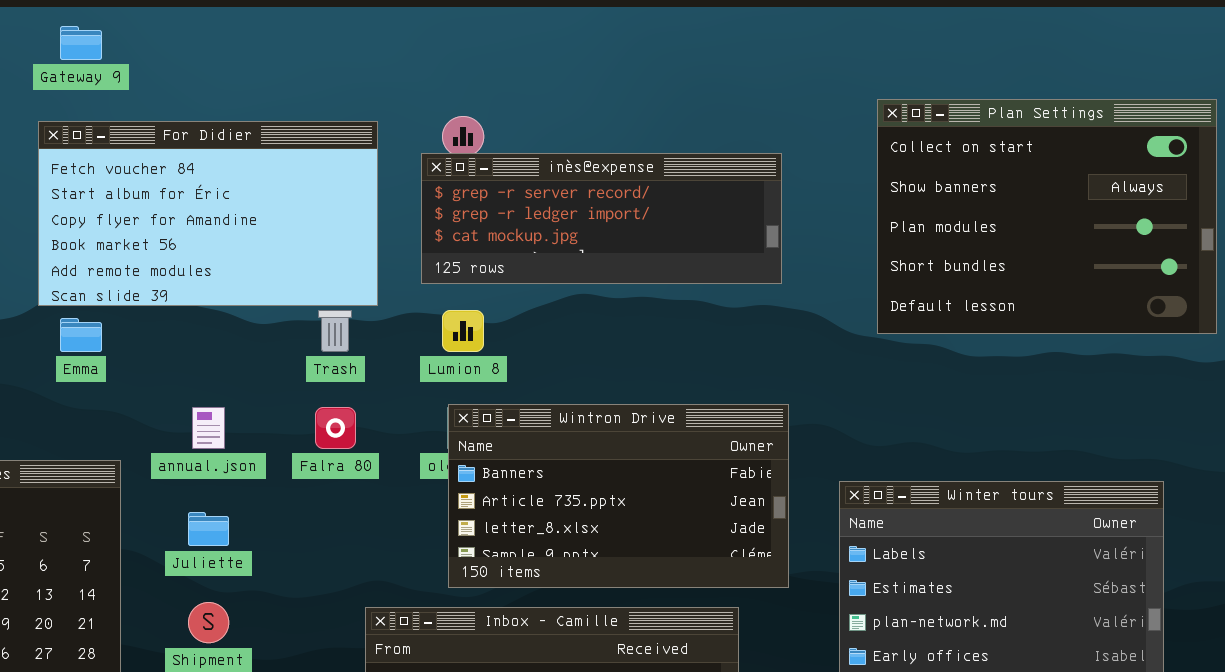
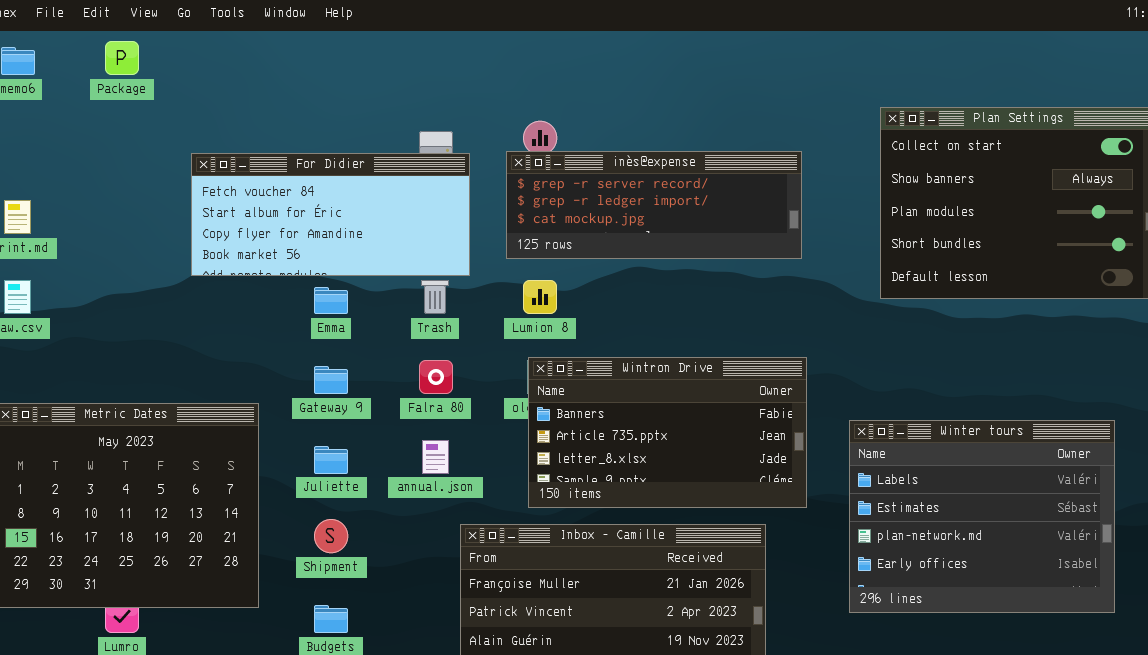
Gateway 9: [60,26,102,60] -> [314,366,348,394], moved
For Didier: [38,121,378,306] -> [191,153,470,276], resized
Emma: [60,318,102,352] -> [314,287,348,314], moved
annual.json: [192,407,225,449] -> [422,440,449,474], moved

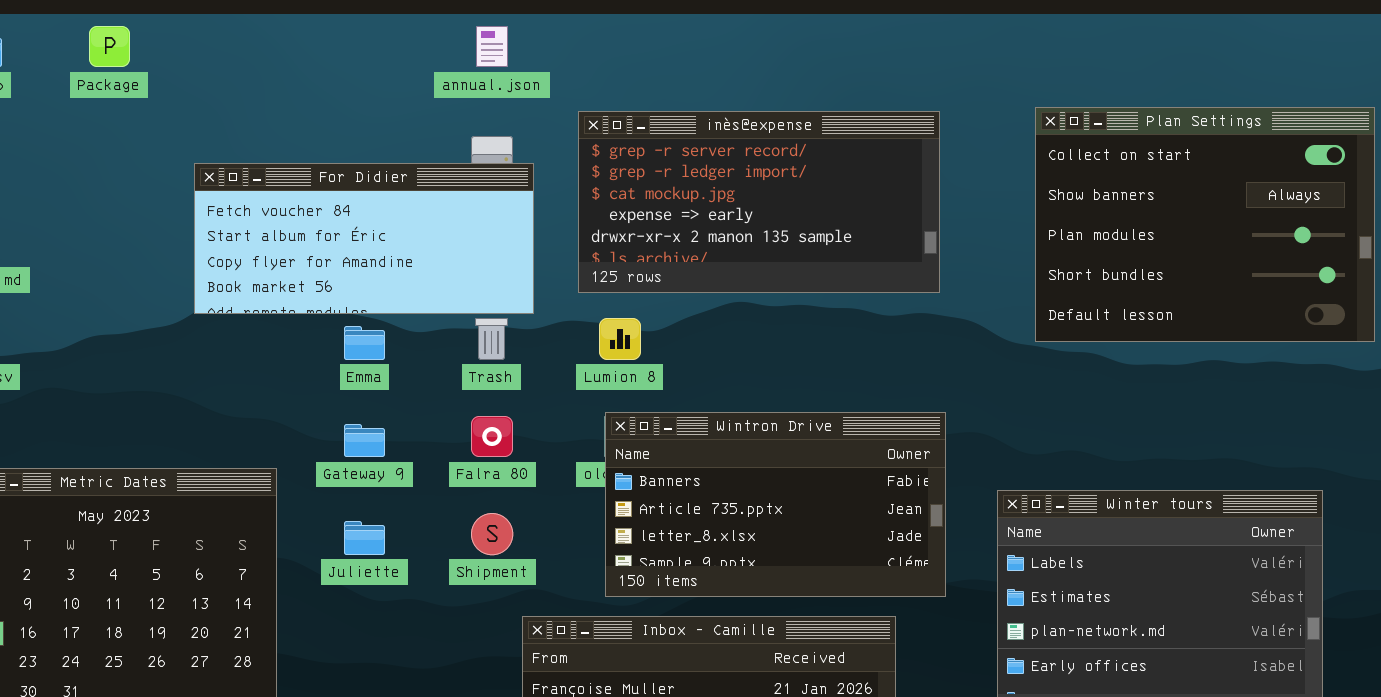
inès@expense: [506,151,802,259] -> [578,111,940,293], resized
annual.json: [422,440,449,474] -> [476,26,508,67], moved
Shipment: [314,519,348,553] -> [471,513,513,555], moved

